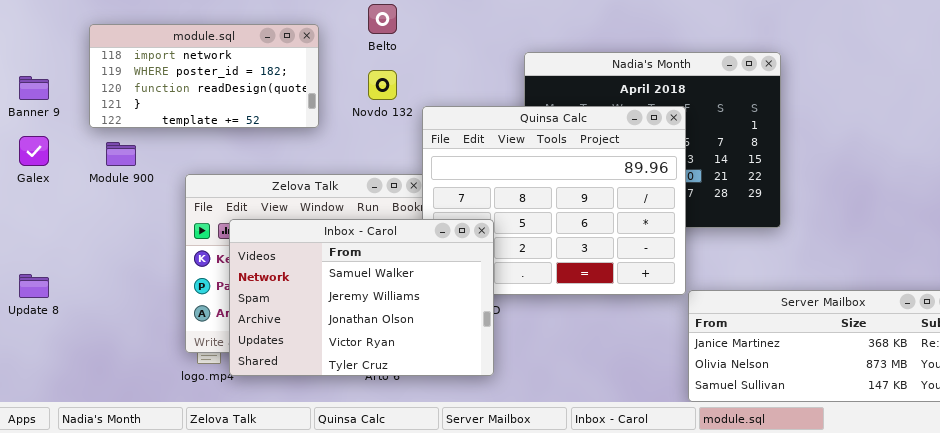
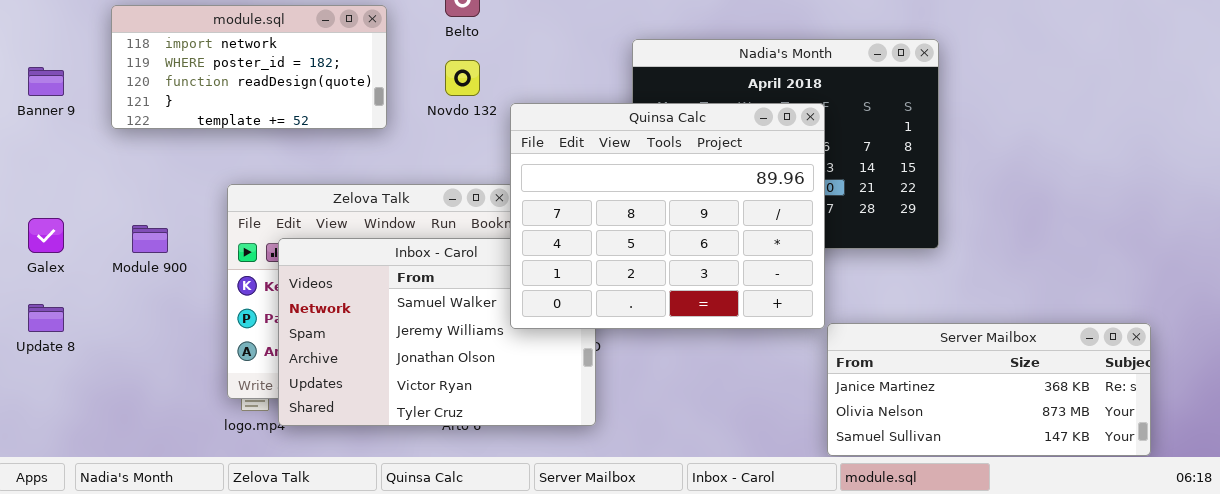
Quinsa Calc: [422,106,686,295] -> [510,103,825,329], raised
Galex: [19,136,49,166] -> [28,218,64,253], moved
Module 900: [106,142,136,166] -> [132,225,168,253], moved

